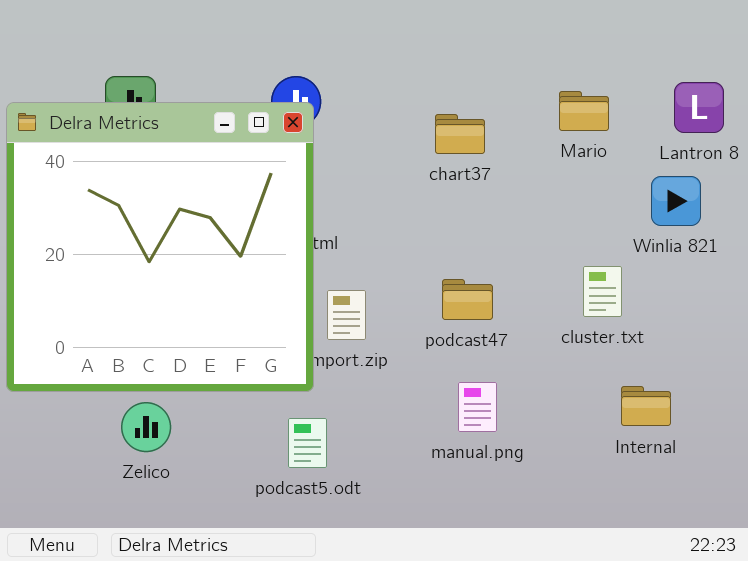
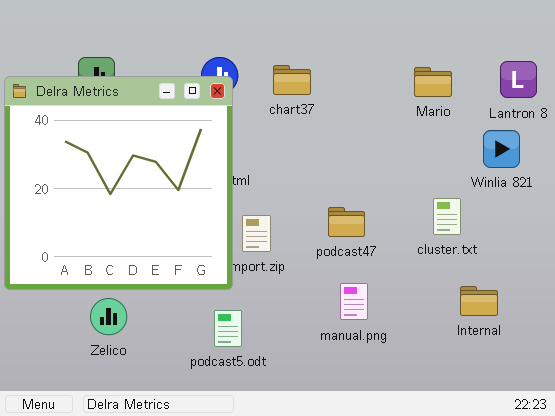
chart37: [435,114,485,154] -> [273,65,311,95], moved

